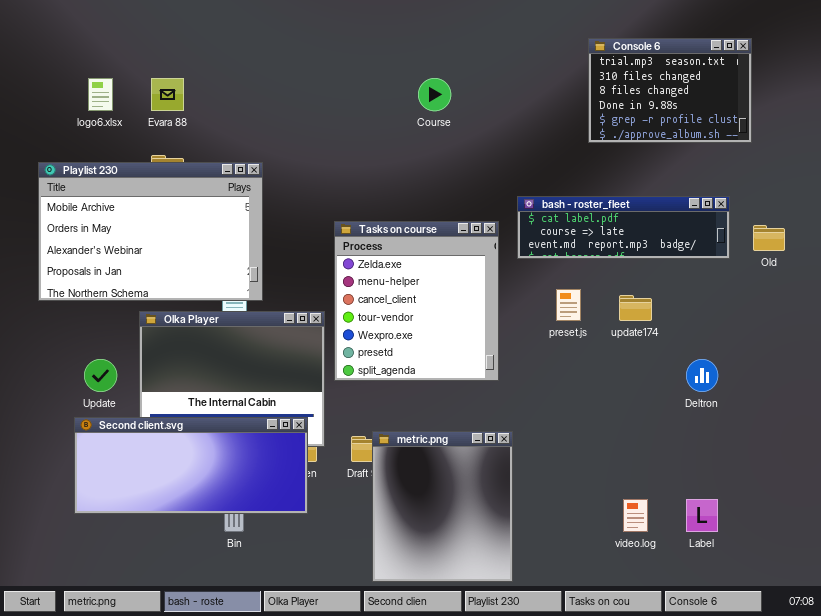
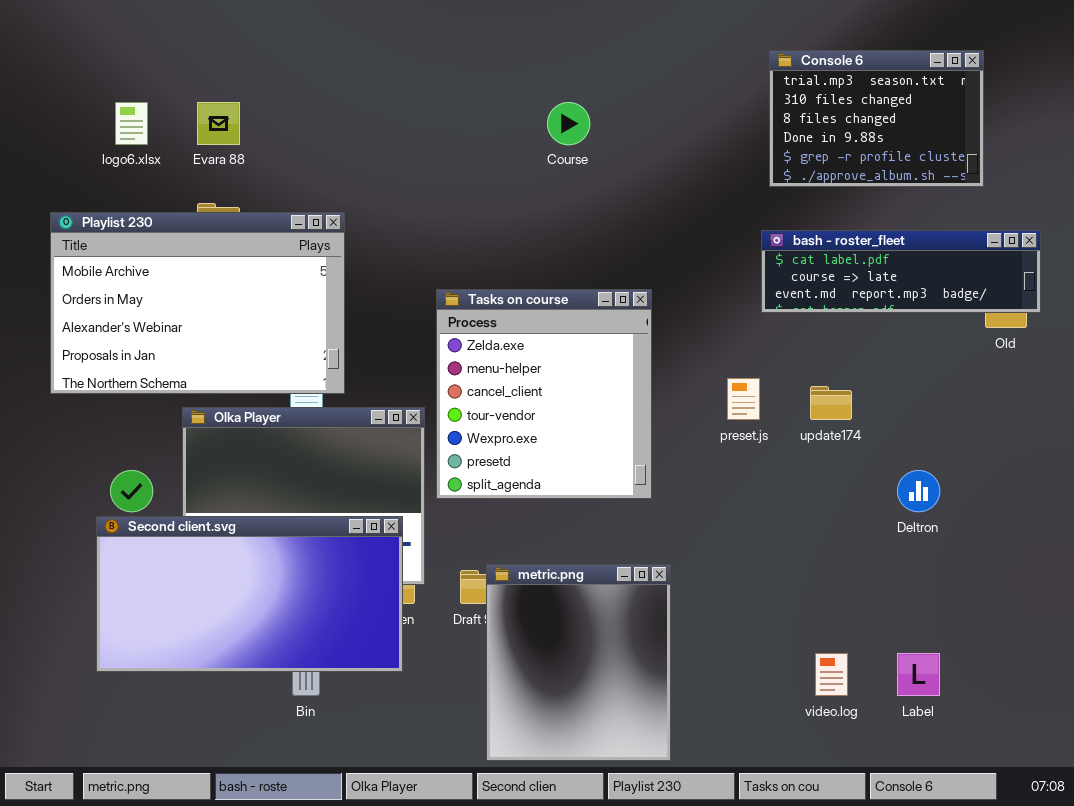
bash - roster_fleet: [517,196,730,259] -> [761,230,1041,313], moved
Second client.svg: [74,417,308,514] -> [96,516,403,672], resized

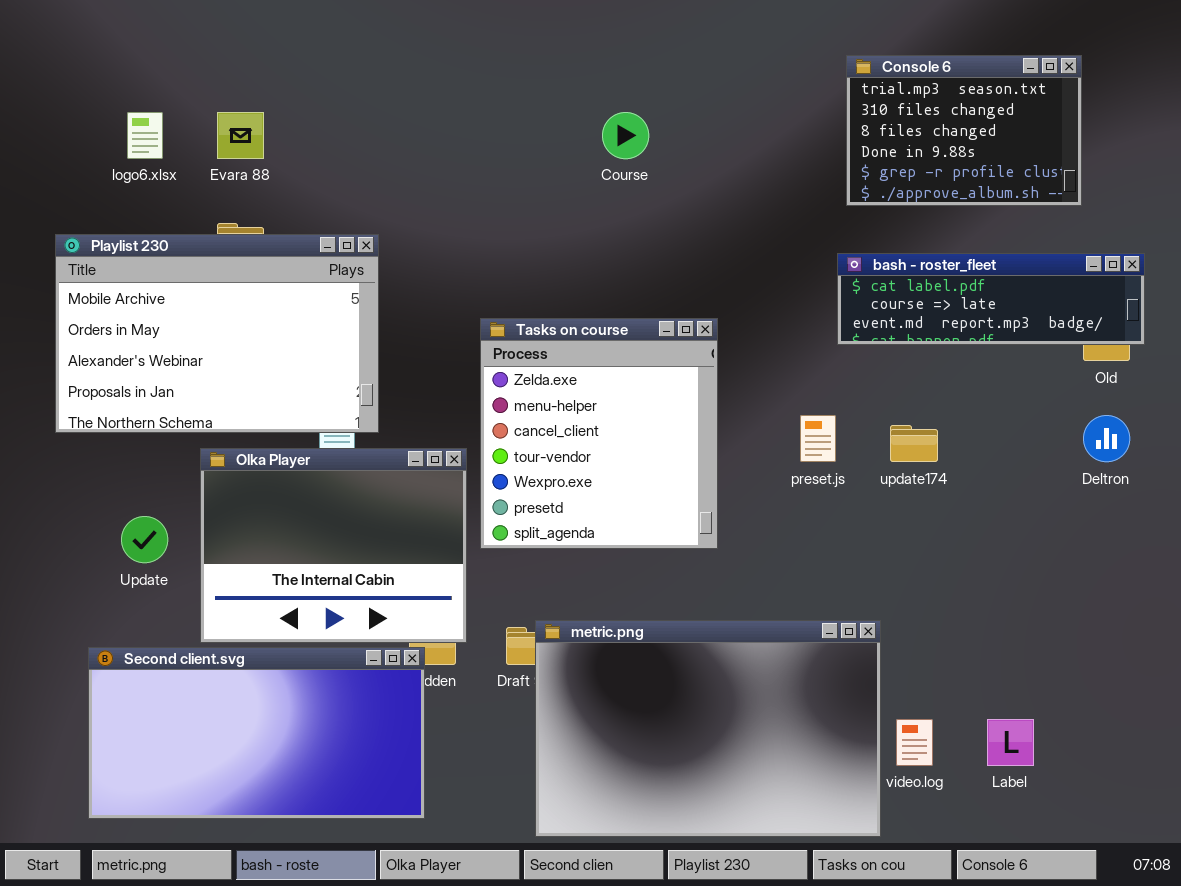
Deltron: [897,470,940,512] -> [1083,415,1130,462], moved
Second client.svg: [96,516,403,672] -> [88,647,425,819], moved
metric.png: [486,564,671,761] -> [535,620,881,837], resized

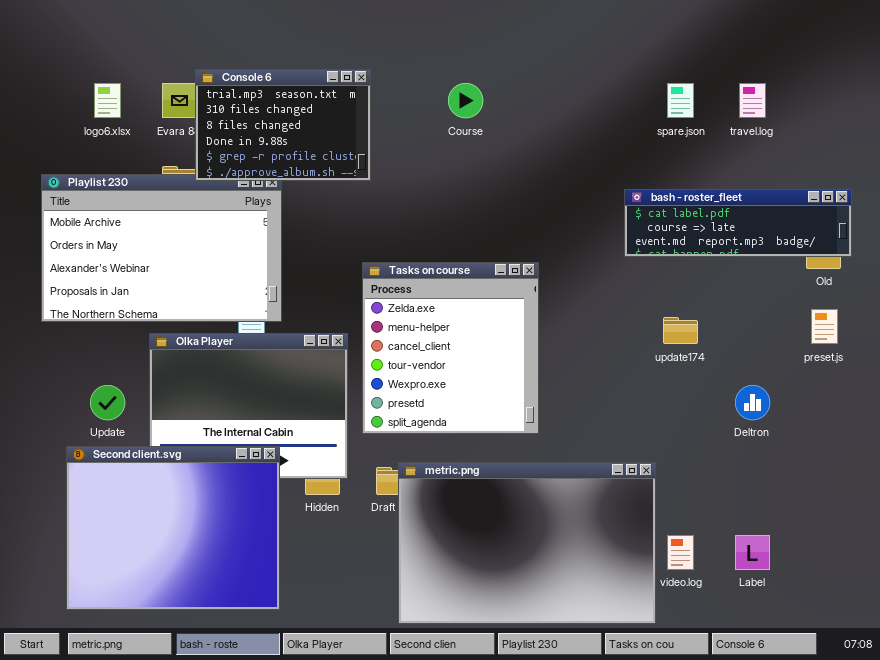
Console 6: [846,55,1082,206] -> [195,69,371,181], moved
Tasks on course: [480,318,718,549] -> [362,262,539,434], moved
preset.js: [800,415,836,462] -> [811,309,838,344], moved
Deltron: [1083,415,1130,462] -> [735,385,770,420], moved
Second client.svg: [88,647,425,819] -> [66,446,280,610], resized

